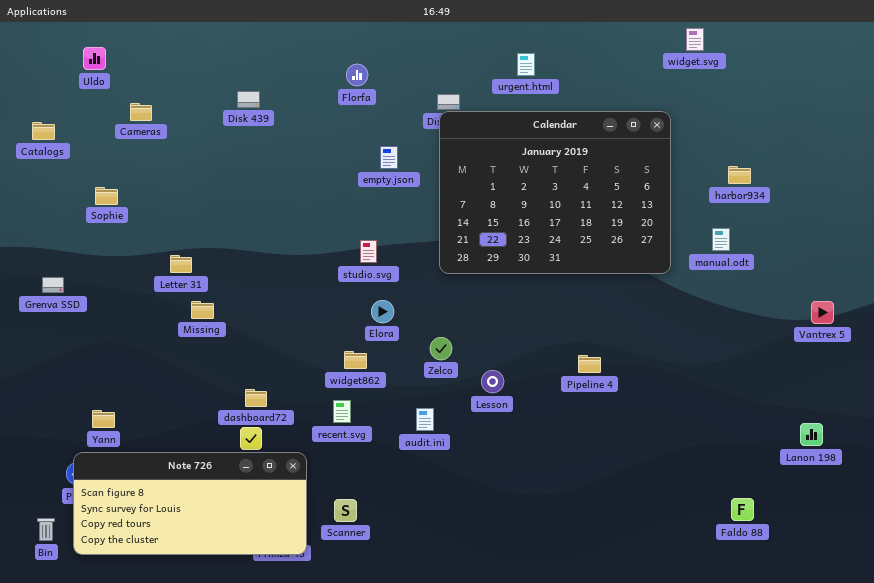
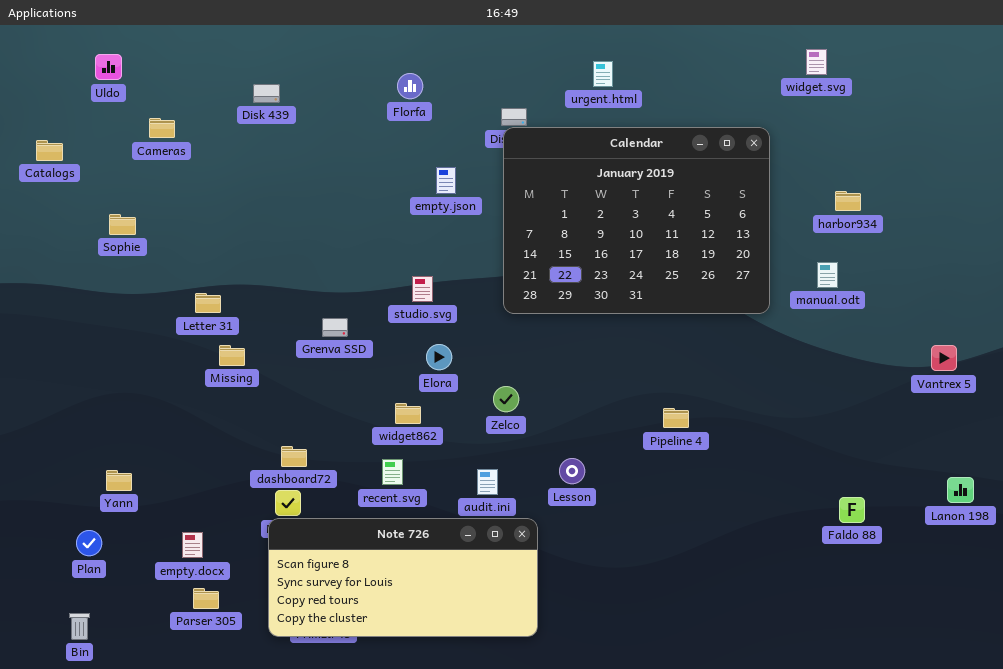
widget.svg: [686,28,704,51] -> [806,49,827,75], moved
Disk 439: [237,91,260,108] -> [253,84,280,103], moved
Grenva SSD: [42,277,64,293] -> [322,318,348,337], moved
Lesson: [481,370,504,393] -> [559,458,585,484], moved
Lanon 198: [800,423,823,446] -> [947,477,974,503], moved
Note 726: [73,452,307,555] -> [268,518,538,637], moved
Faldo 88: [731,498,754,521] -> [839,497,865,523], moved
Bin: [37,518,55,541] -> [69,613,90,640], moved

